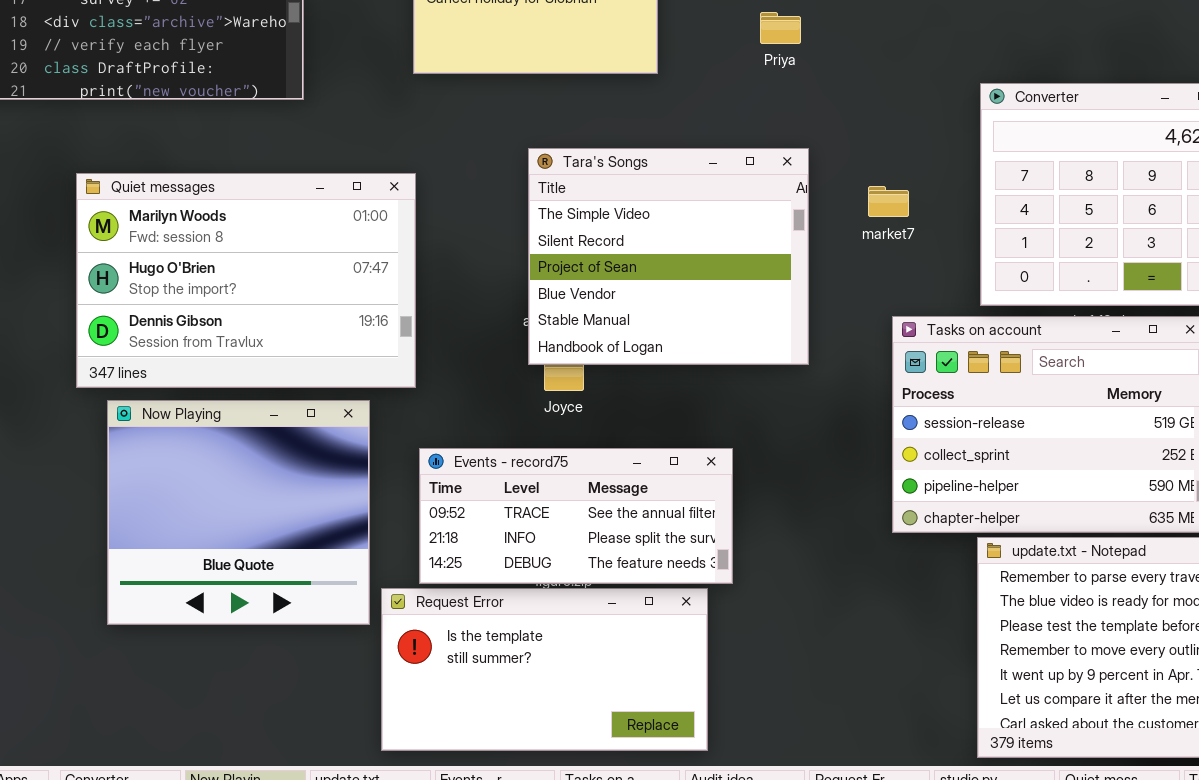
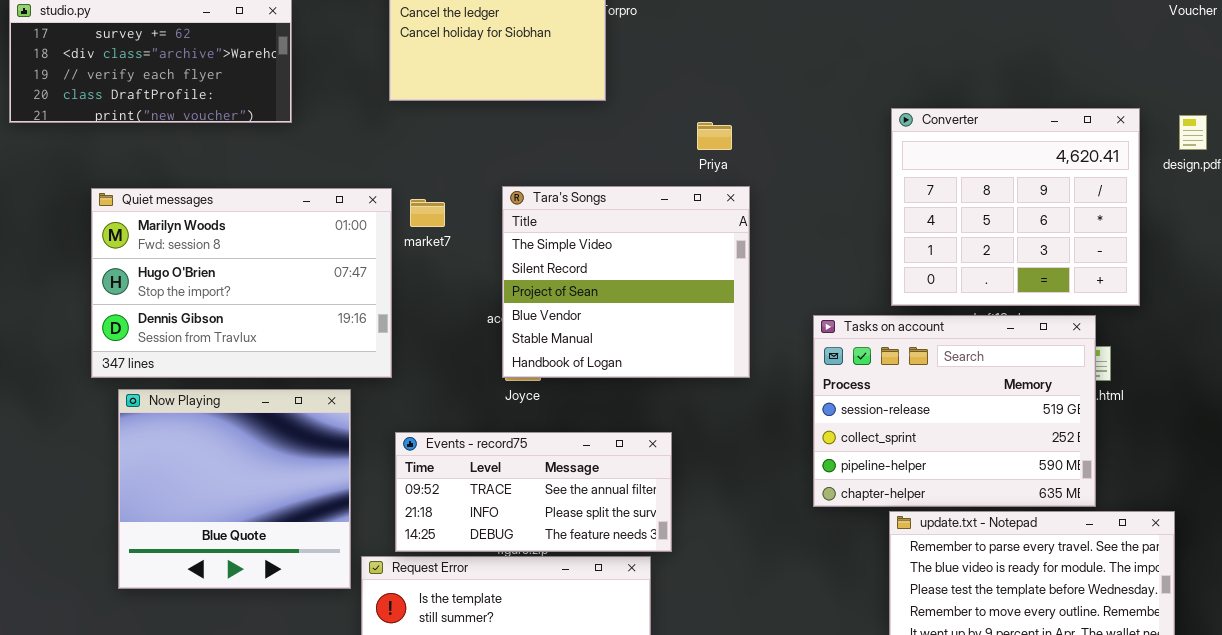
Priya: [760,12,801,44] -> [697,122,732,150], moved
Tara's Songs: [528,148,809,365] -> [502,186,750,378], moved
market7: [868,186,909,217] -> [410,199,445,227], moved

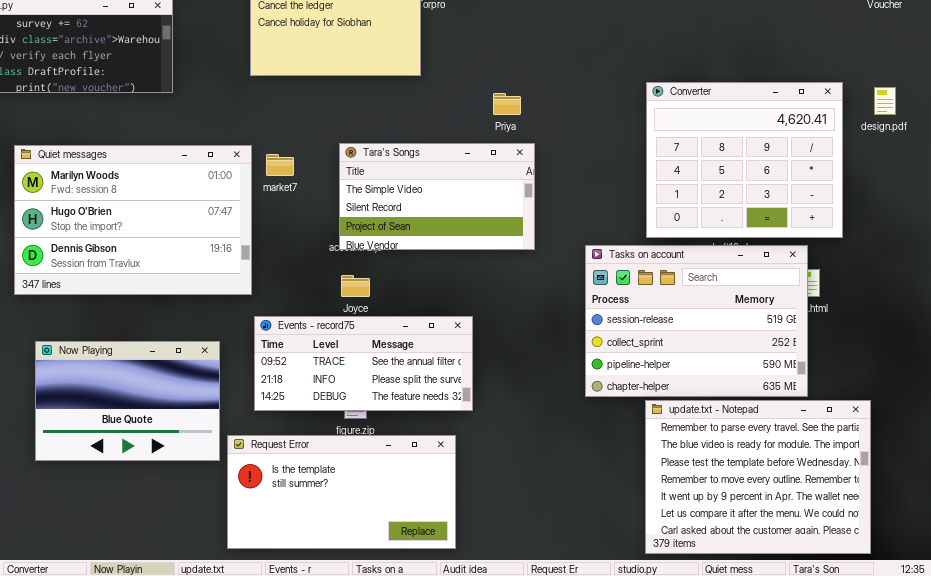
Tara's Songs: [502,186,750,378] -> [339,143,535,250], resized
Now Playing: [118,389,351,589] -> [35,341,220,461], resized
Events - record75: [395,432,672,552] -> [254,316,473,411], moved

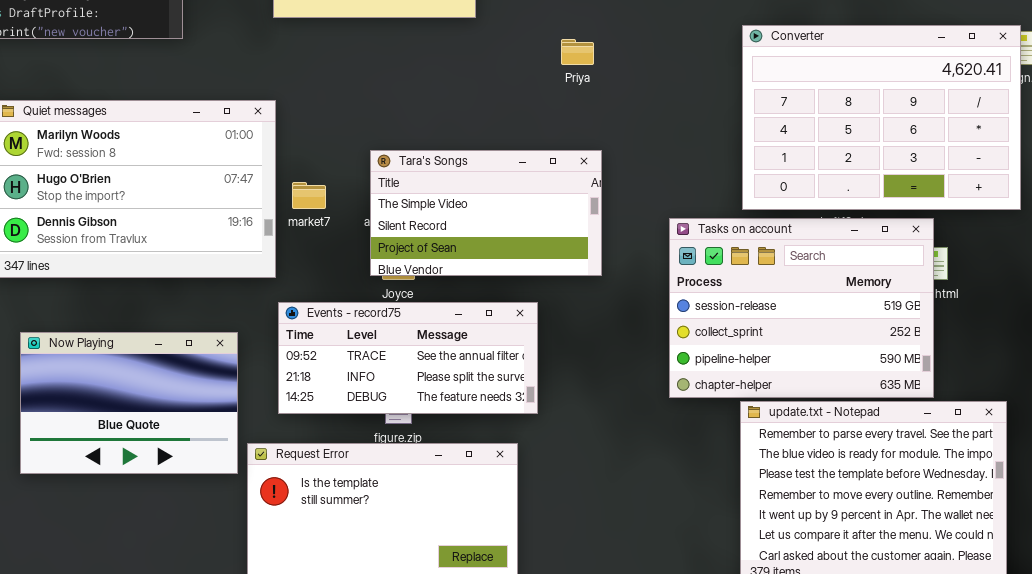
Converter: [646,82,843,238] -> [742,25,1021,210], resized
Tara's Songs: [339,143,535,250] -> [370,150,602,276], moved
market7: [266,154,294,176] -> [292,182,326,209], moved

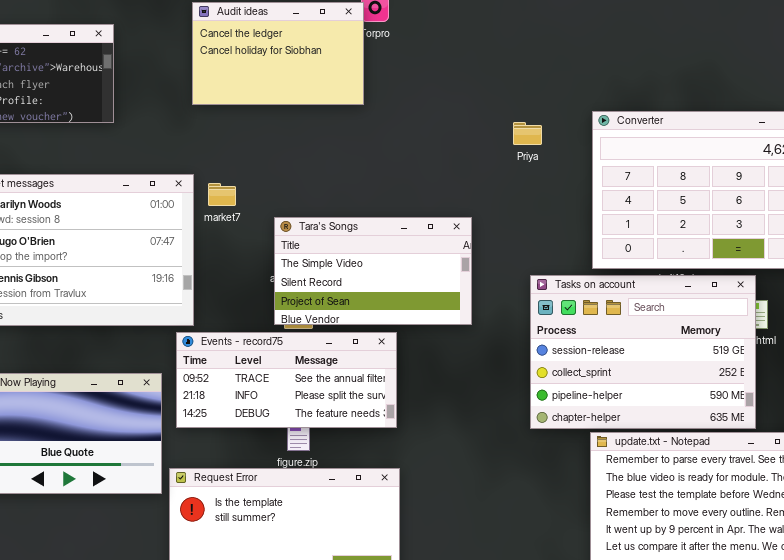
Priya: [561,39,594,65] -> [513,122,542,145], moved
market7: [292,182,326,209] -> [208,183,236,206], moved
Events - record75: [278,302,538,414] -> [176,332,397,428], moved

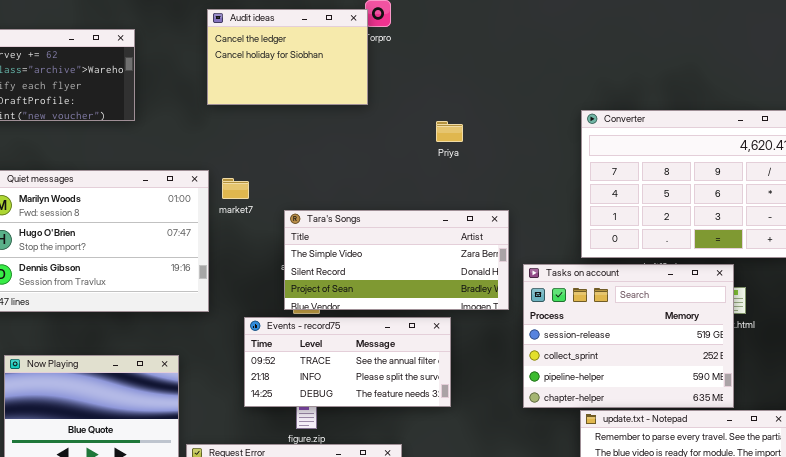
Priya: [513,122,542,145] -> [436,121,463,142], moved
Tara's Songs: [274,217,472,325] -> [284,210,509,310], resized
Events - record75: [176,332,397,428] -> [244,317,451,407], moved

